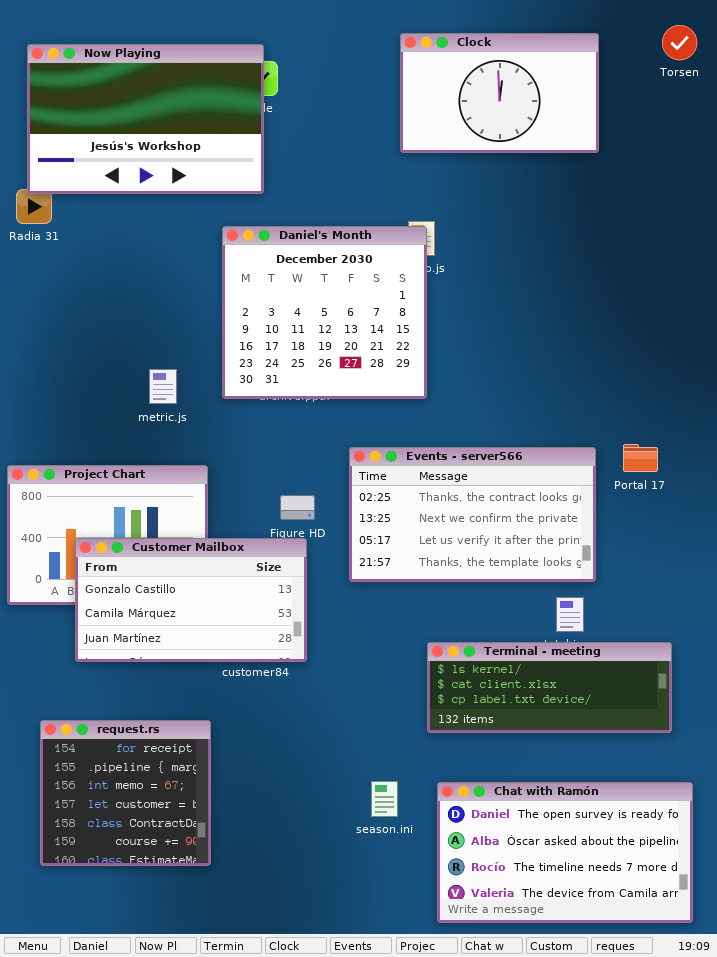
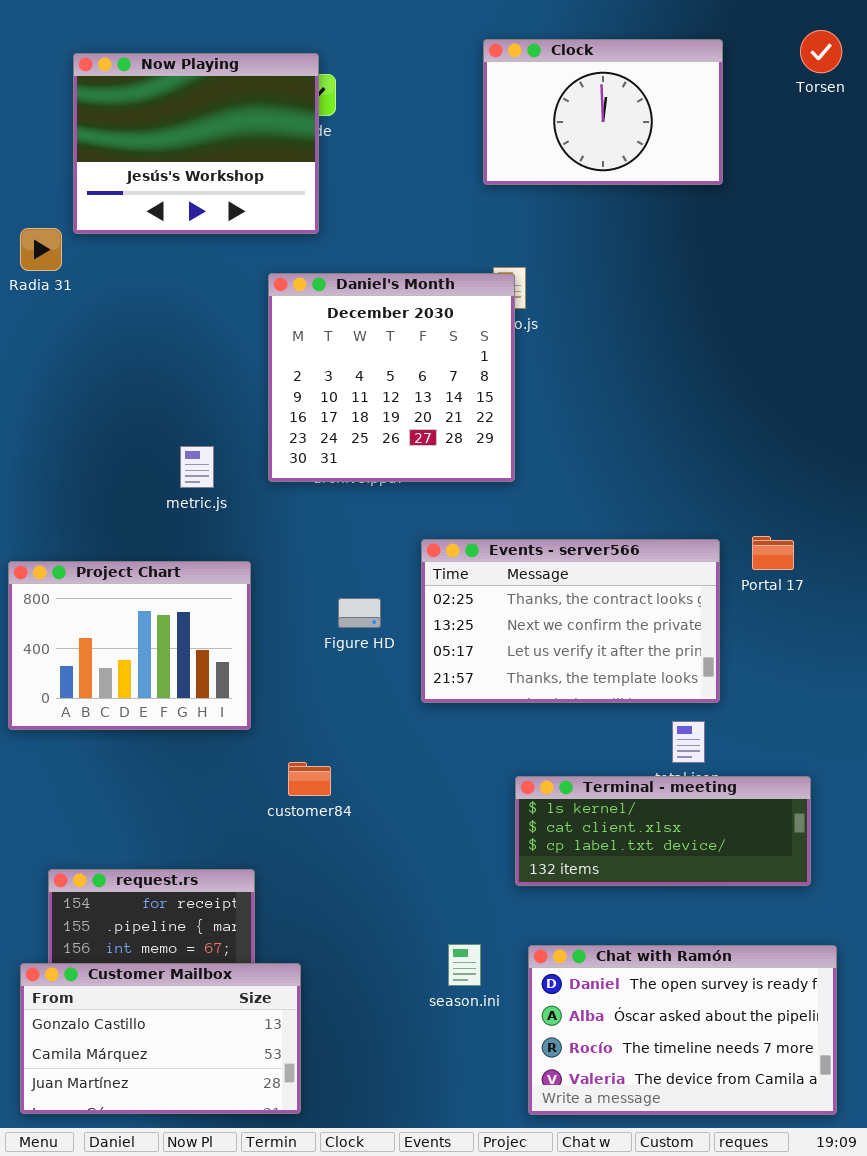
Now Playing: [27,44,264,194] -> [73,53,319,234], resized
Customer Mailbox: [75,538,307,662] -> [20,963,301,1114], moved

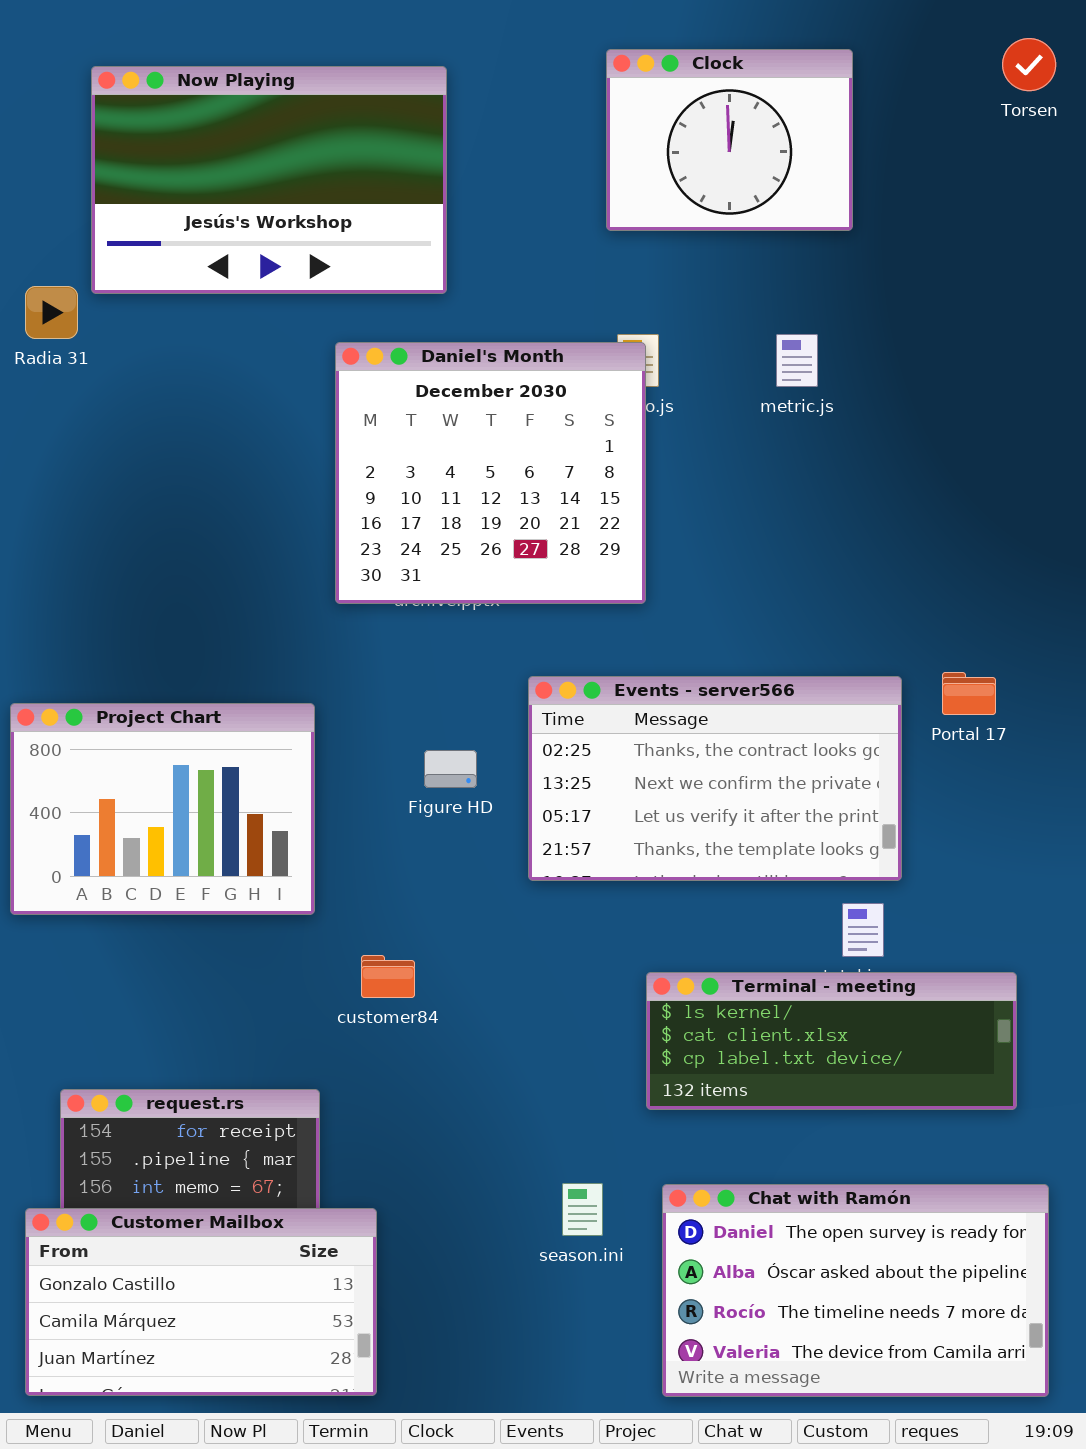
Clock: [483,39,723,185] -> [606,49,853,231], resized
Now Playing: [73,53,319,234] -> [91,66,447,294], resized
metric.js: [180,446,214,488] -> [776,334,818,387], moved

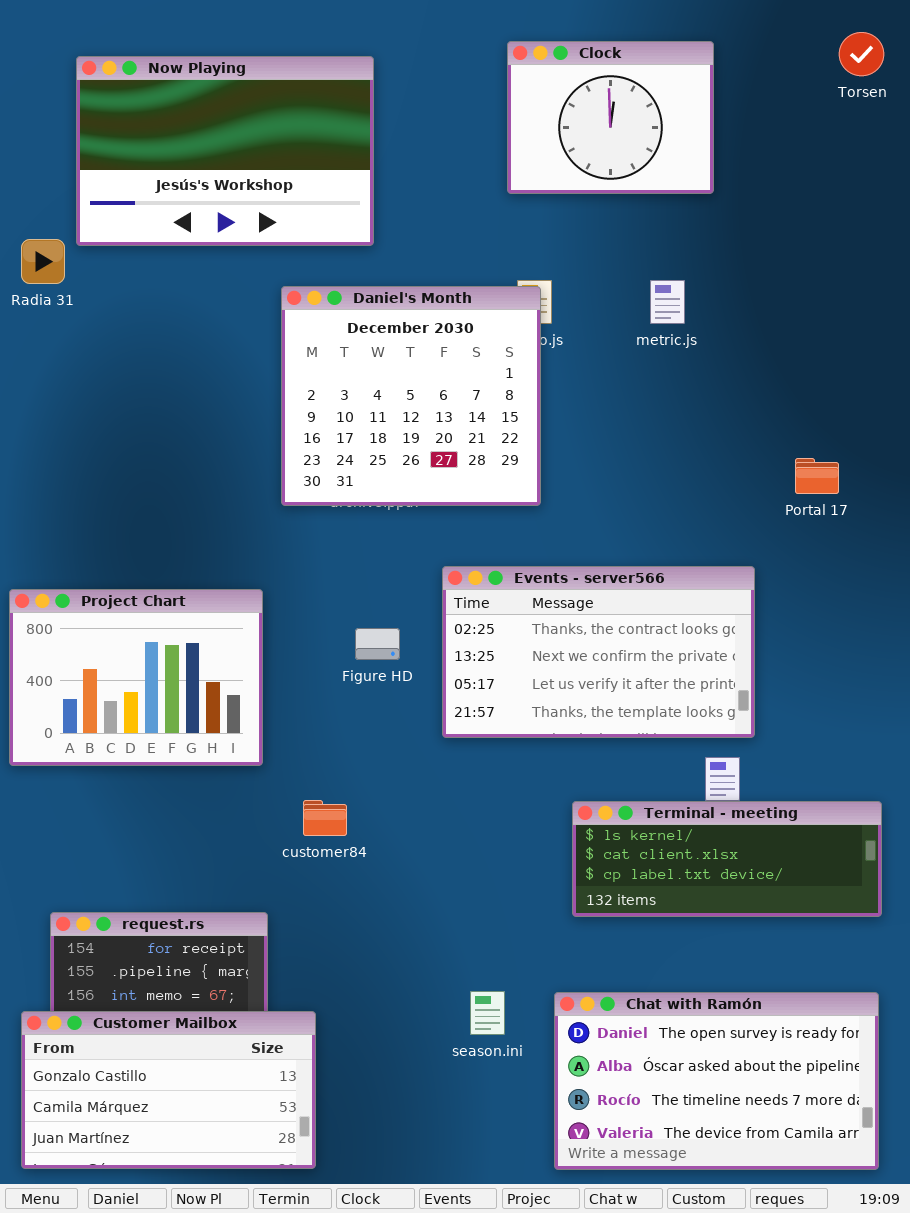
Portal 17: [942,672,996,715] -> [795,458,839,494], moved
Terminal - meeting: [646,972,1017,1110] -> [572,801,882,917], moved

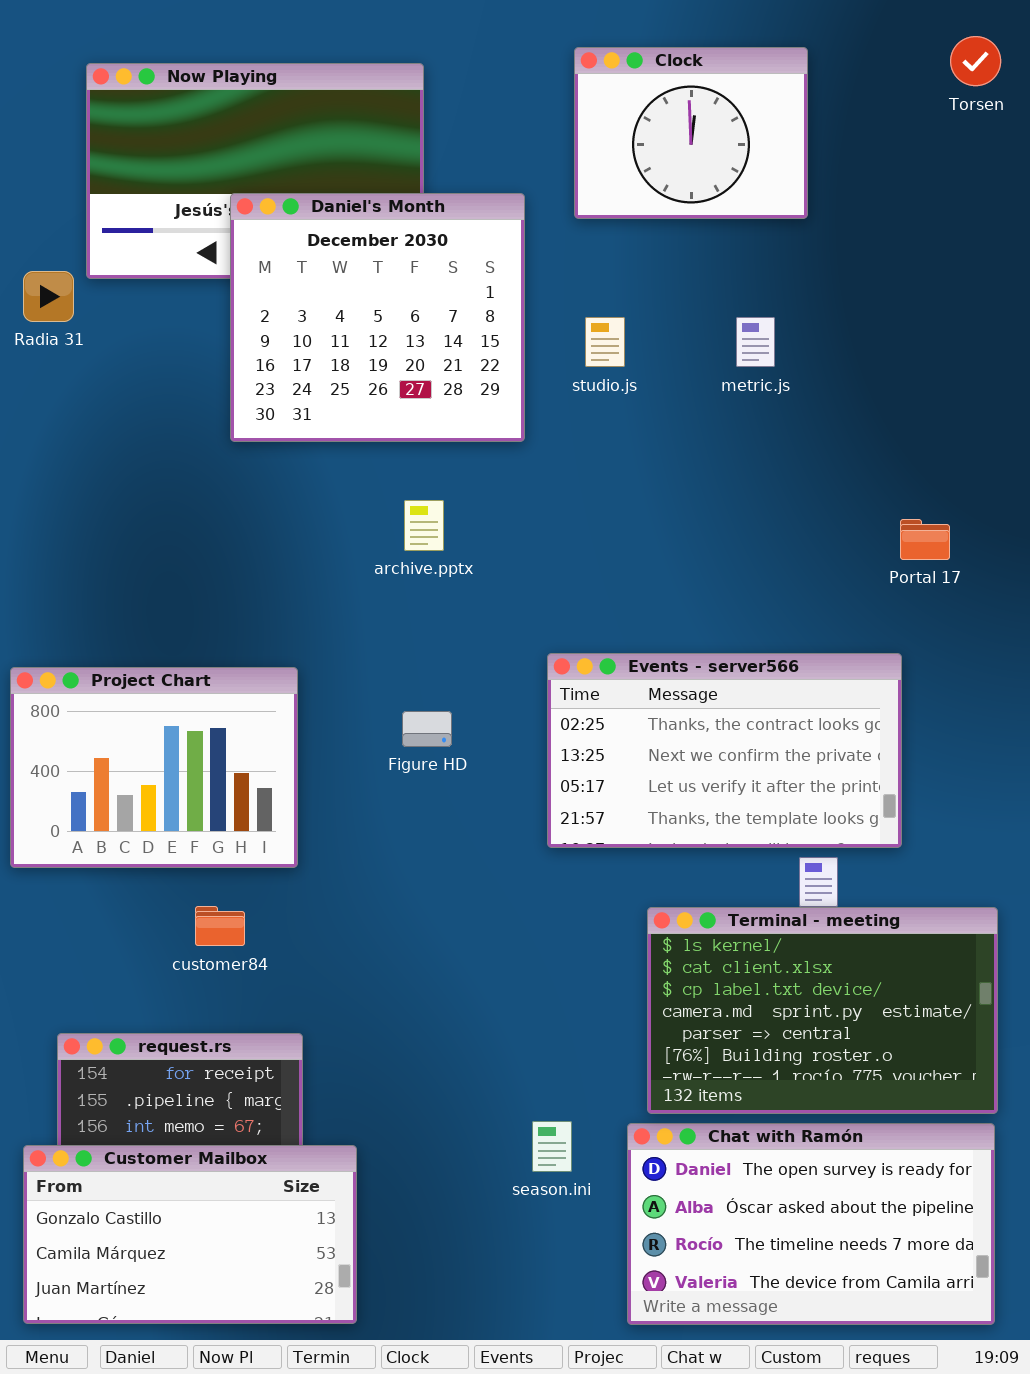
Daniel's Month: [281,286,541,506] -> [230,193,525,442], moved
Events - server566: [442,566,755,738] -> [547,653,902,848], moved
customer84: [303,800,347,836] -> [195,906,245,946], moved
Terminal - meeting: [572,801,882,917] -> [647,907,998,1114], resized

